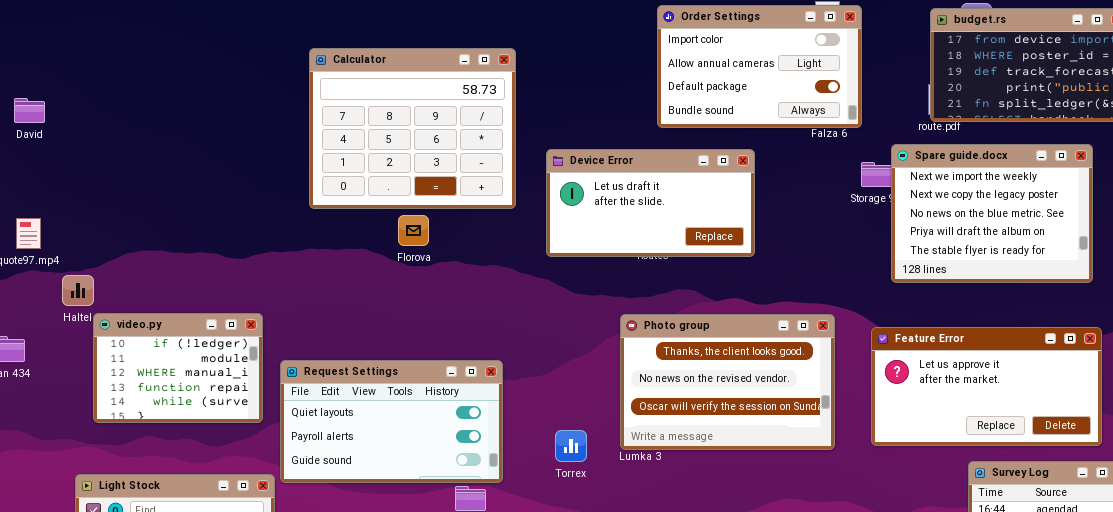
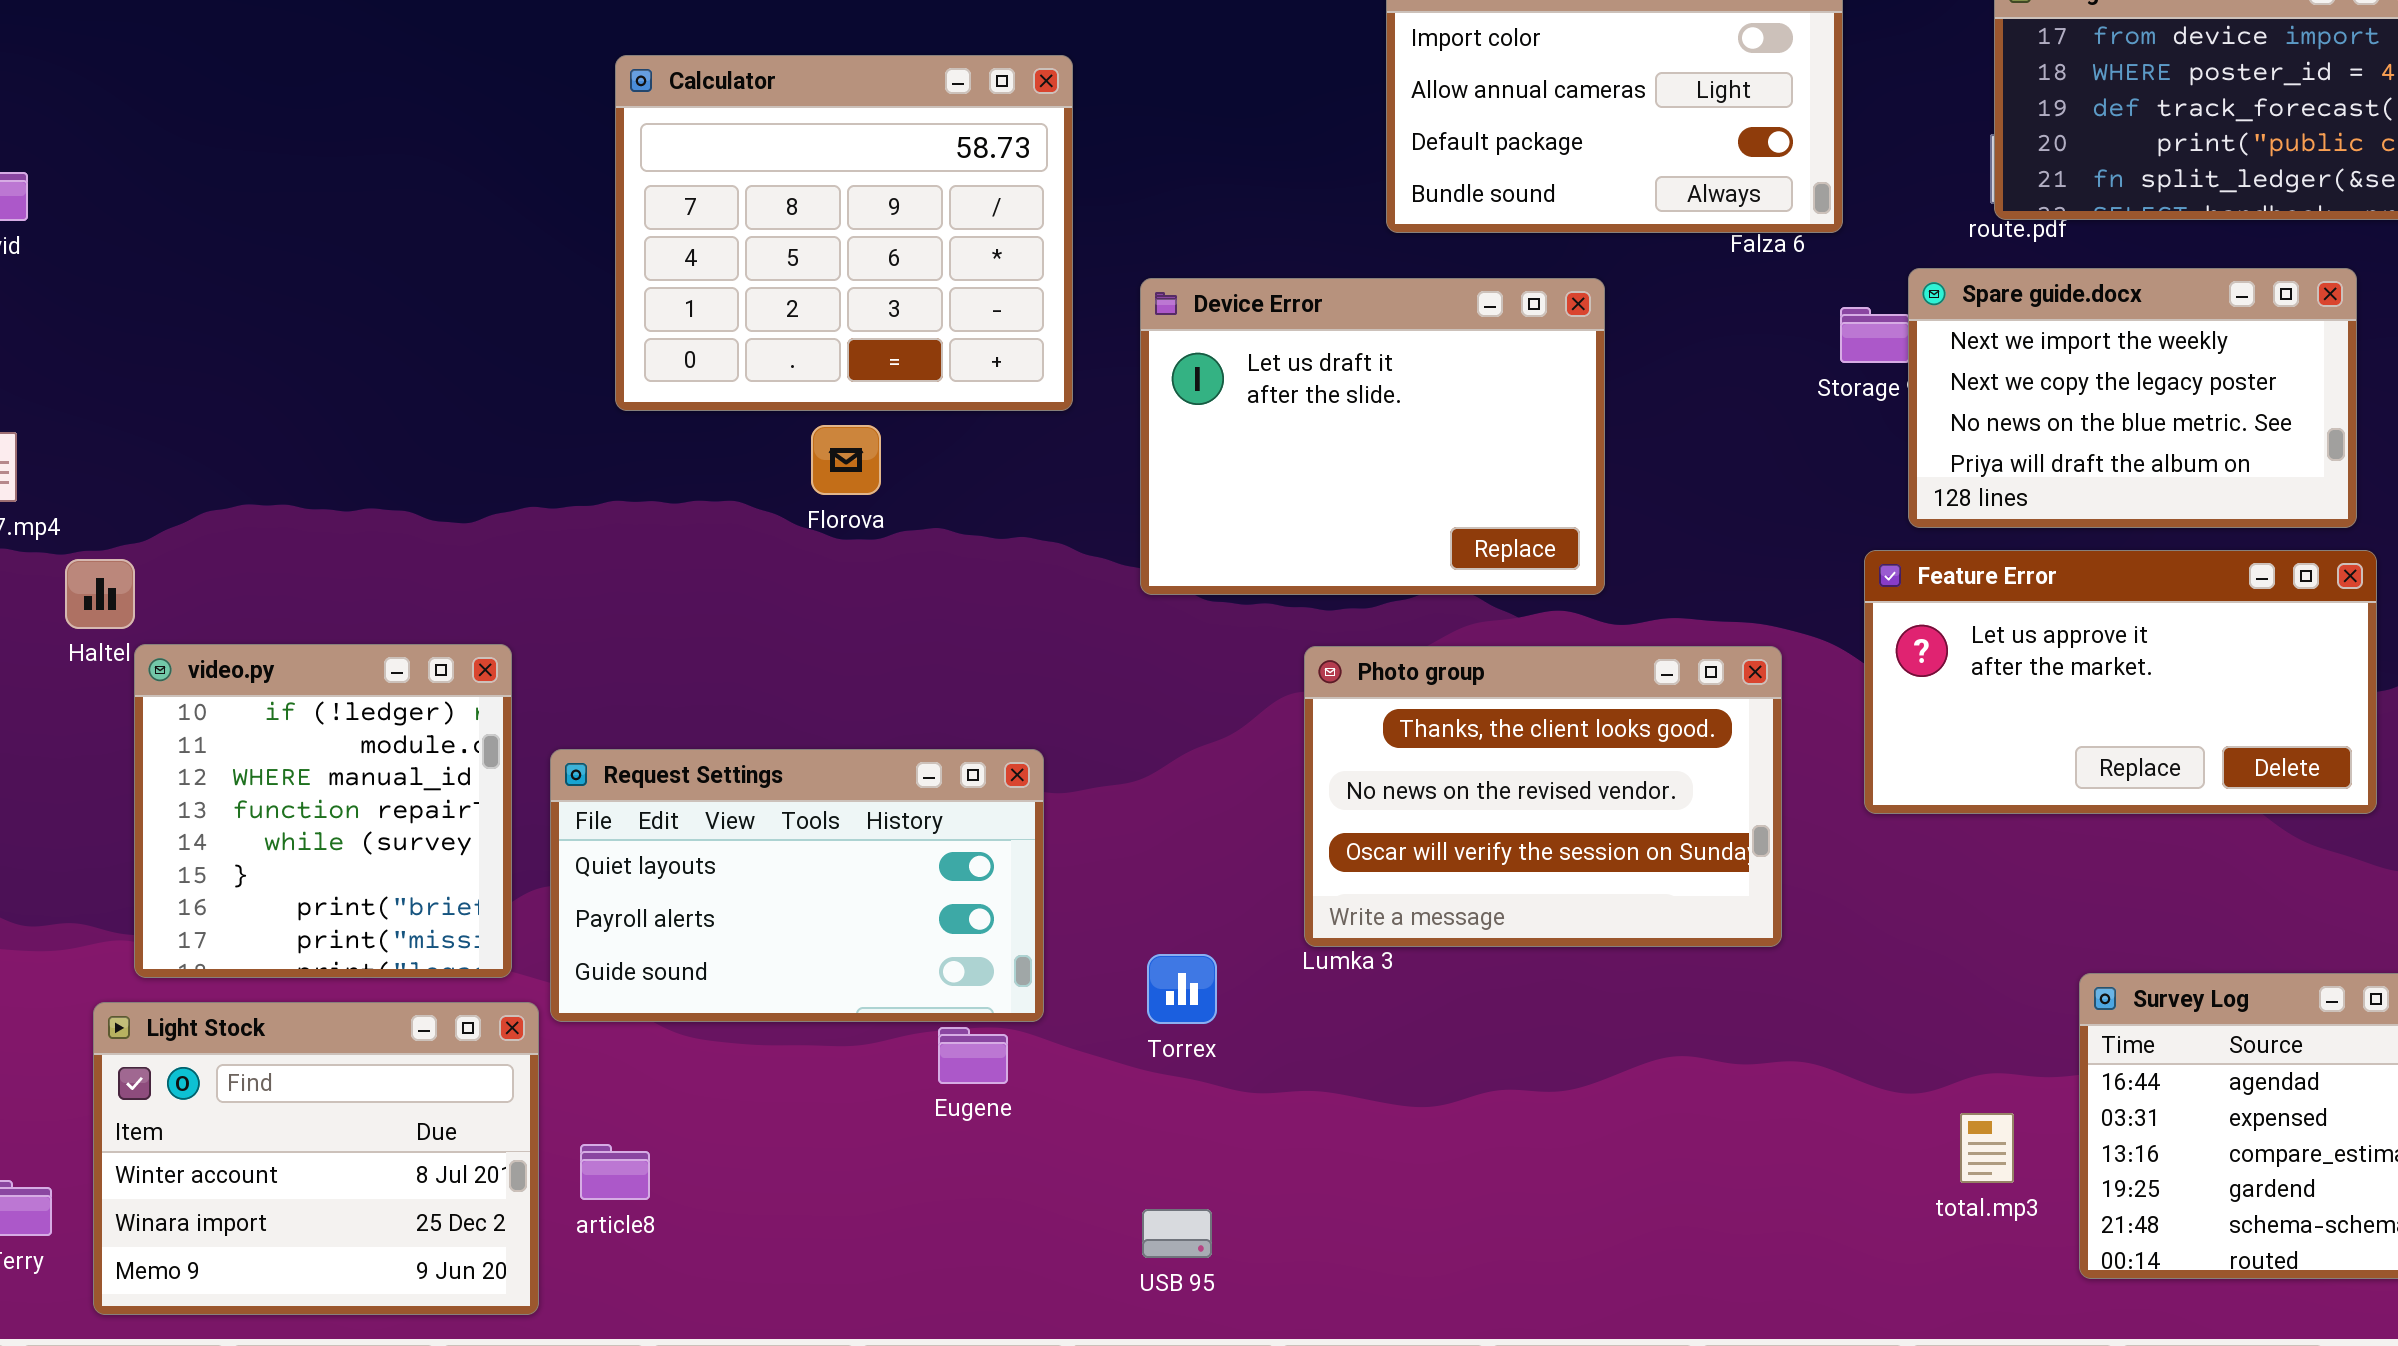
Spare guide.docx: [891,144,1093,283] -> [1908,268,2357,528], resized
Device Error: [546,149,755,257] -> [1140,278,1605,595], resized
video.py: [93,313,263,423] -> [134,644,512,978], resized
Feature Error: [871,327,1102,446] -> [1864,550,2377,814], moved
Torrex: [555,430,587,462] -> [1147,954,1217,1024], moved

